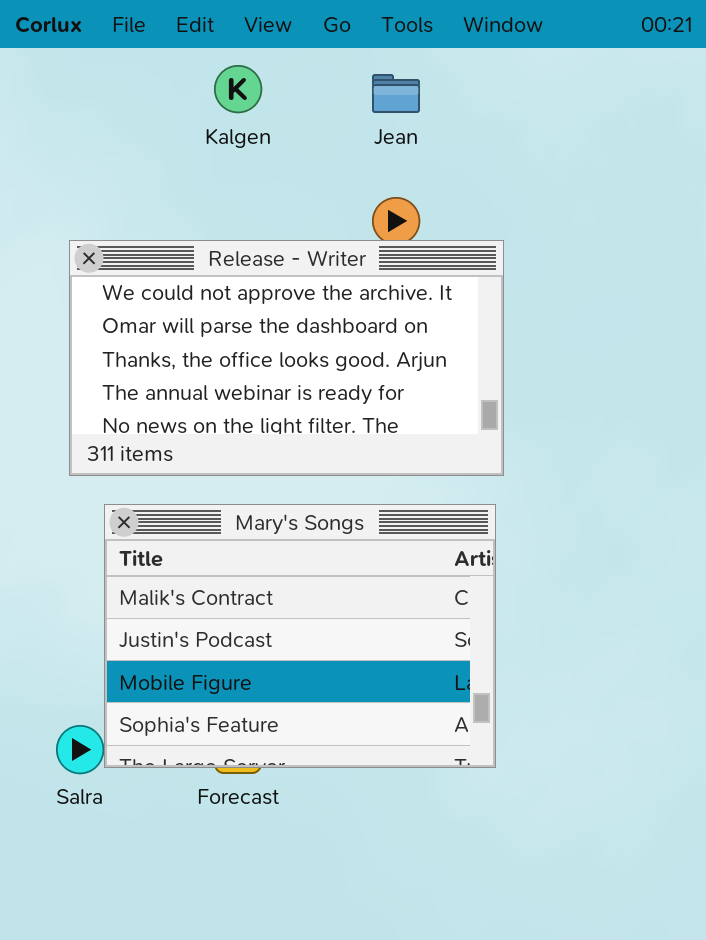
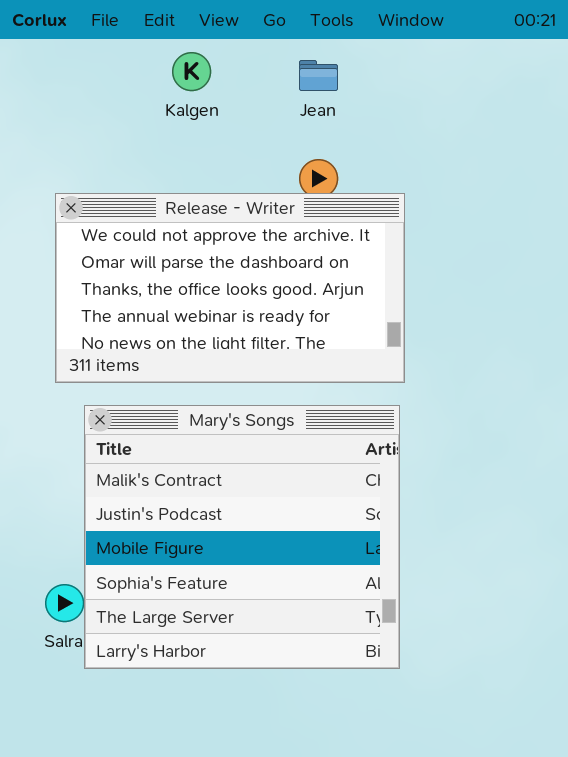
Mary's Songs: [104,504,496,768] -> [84,405,400,669], resized

